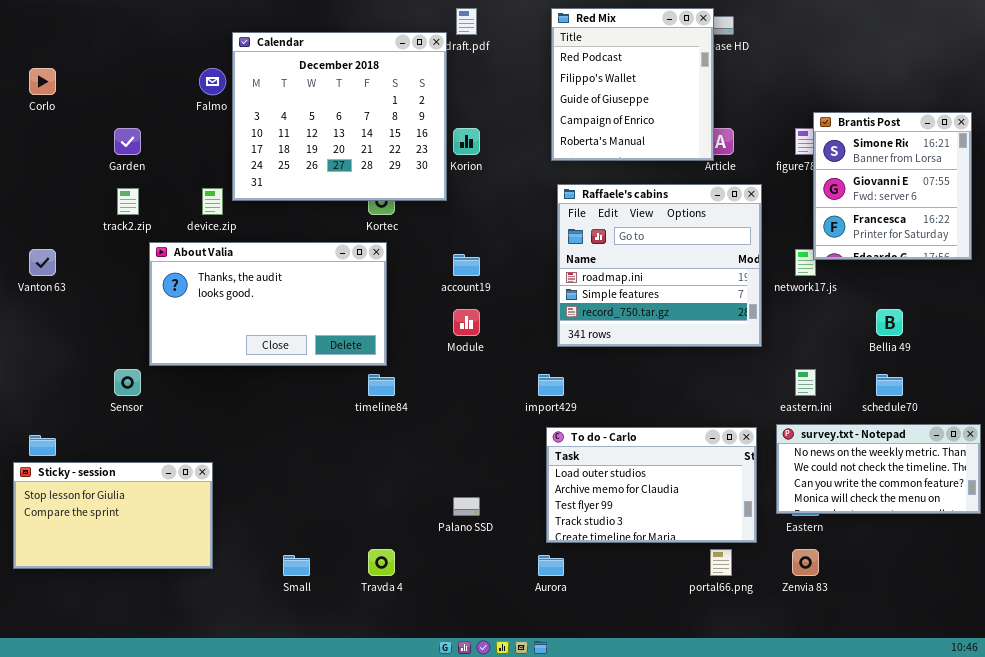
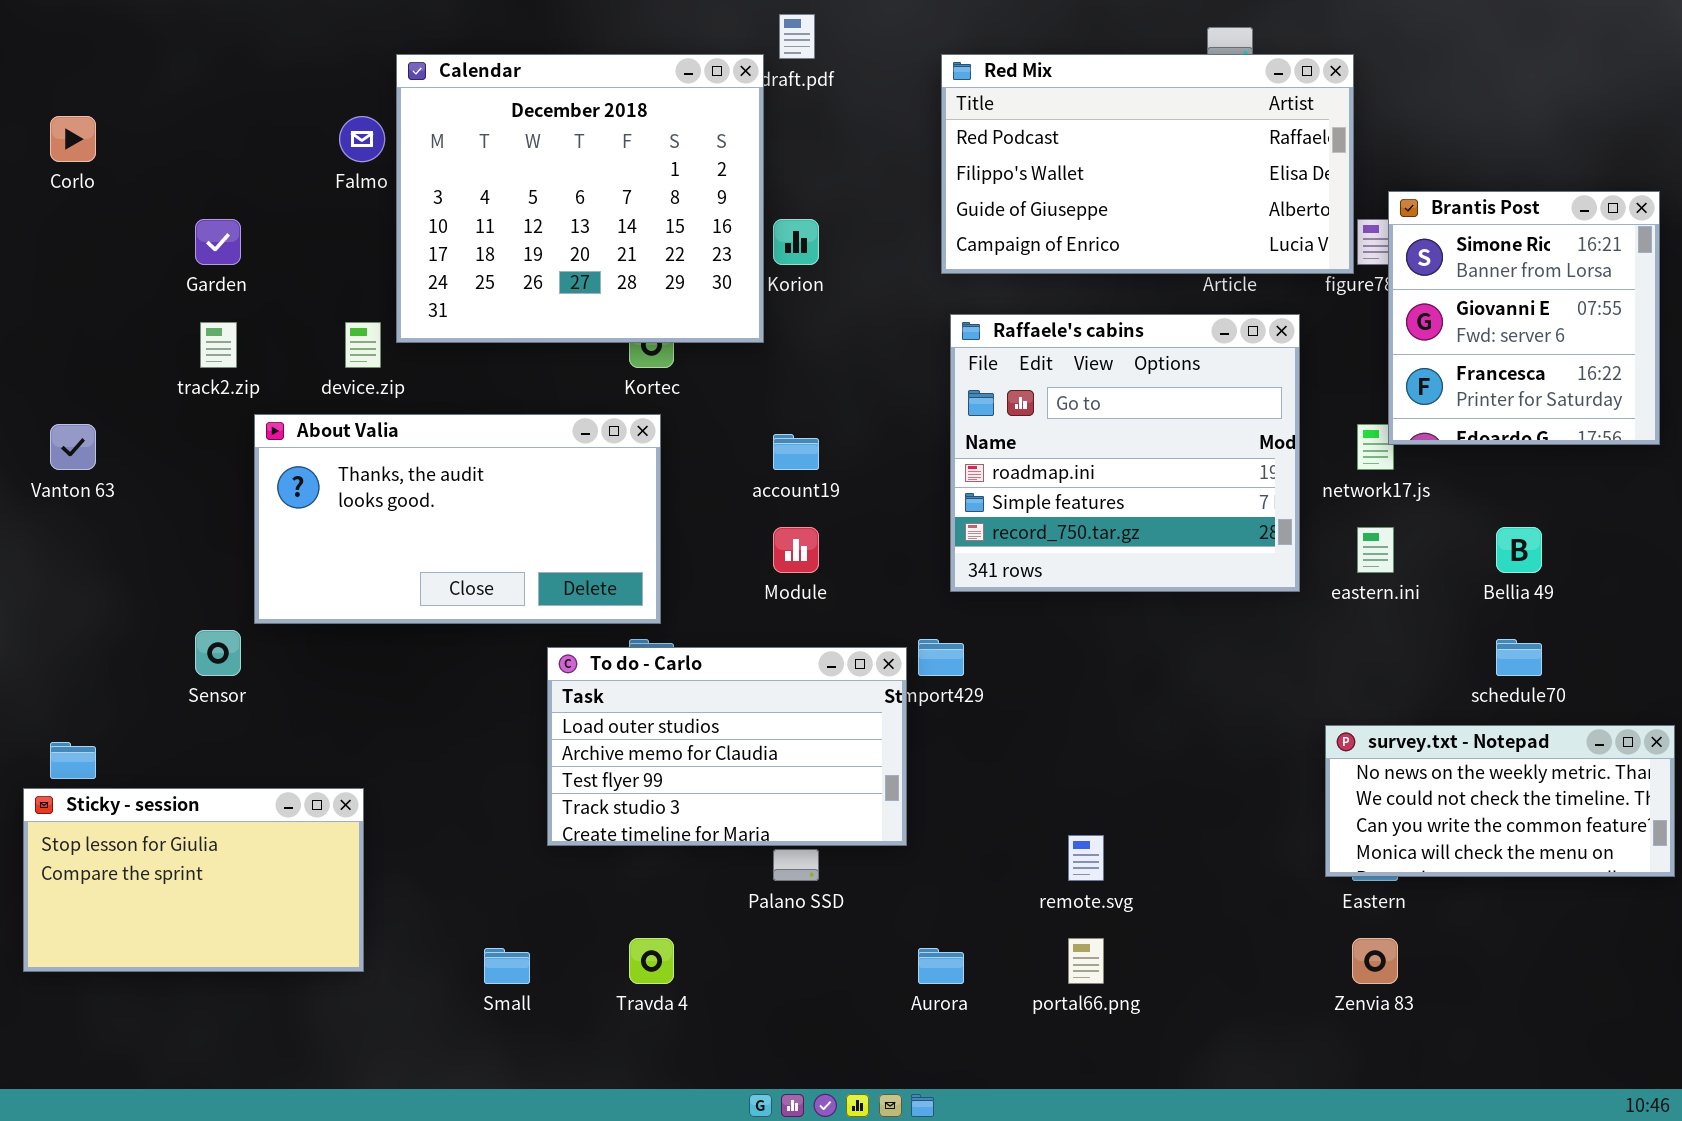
Red Mix: [551,8,714,161] -> [941,54,1354,274], resized
eastern.ini: [795,369,816,396] -> [1357,527,1394,573], moved
To do - Carlo: [546,427,757,543] -> [547,647,907,846], moved
portal66.png: [710,549,732,576] -> [1068,938,1104,984], moved

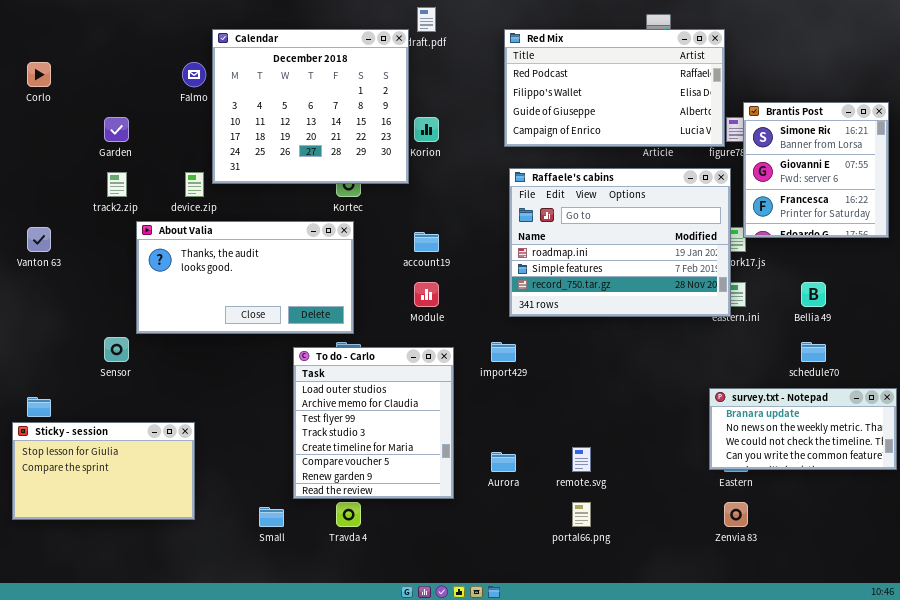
Raffaele's cabins: [950,314,1300,592] -> [509,168,731,317], resized
To do - Carlo: [547,647,907,846] -> [293,347,454,499], resized
survey.txt - Notepad: [1325,725,1675,877] -> [709,388,897,470], scrolled up 1 row
Aurora: [918,948,964,984] -> [491,452,516,472], moved

